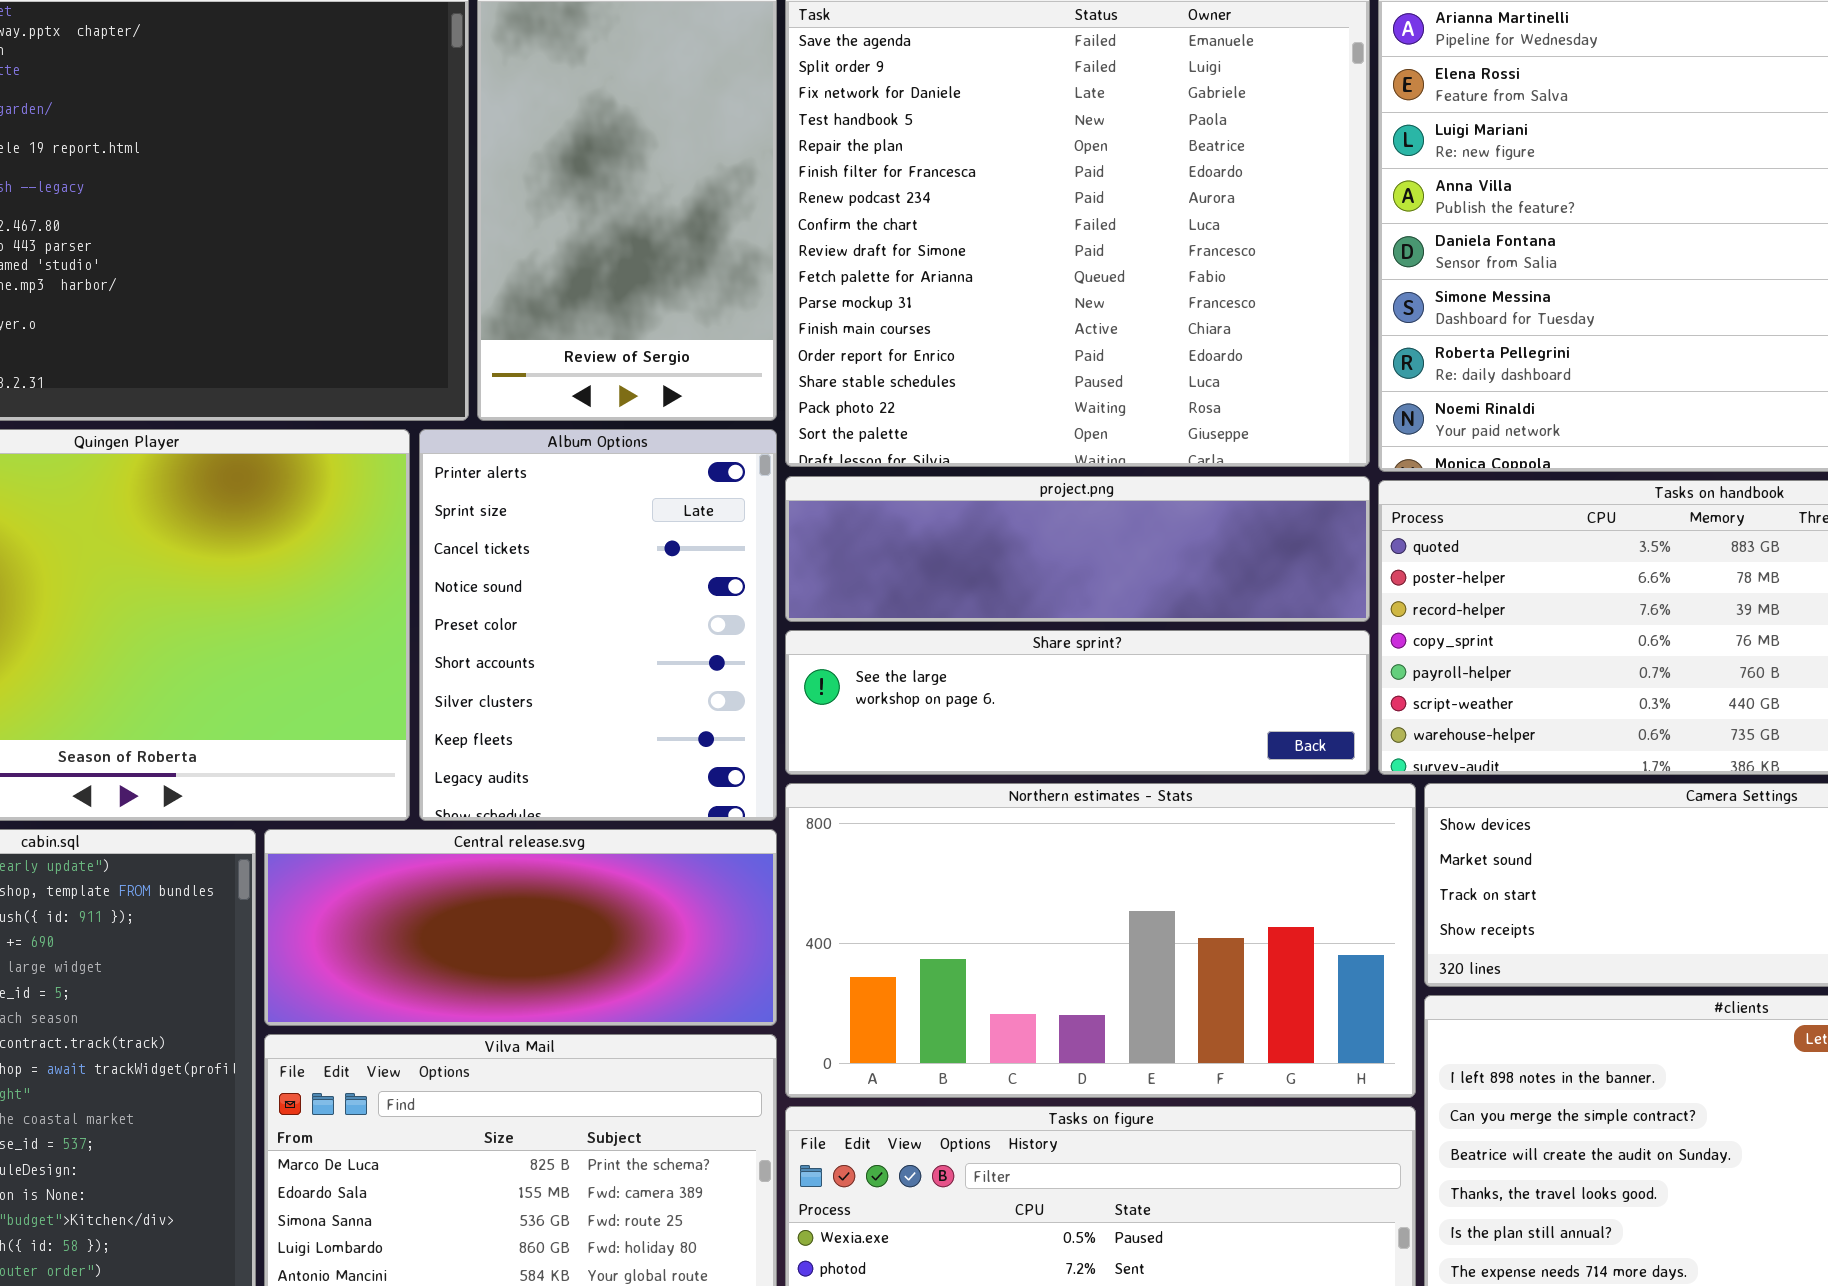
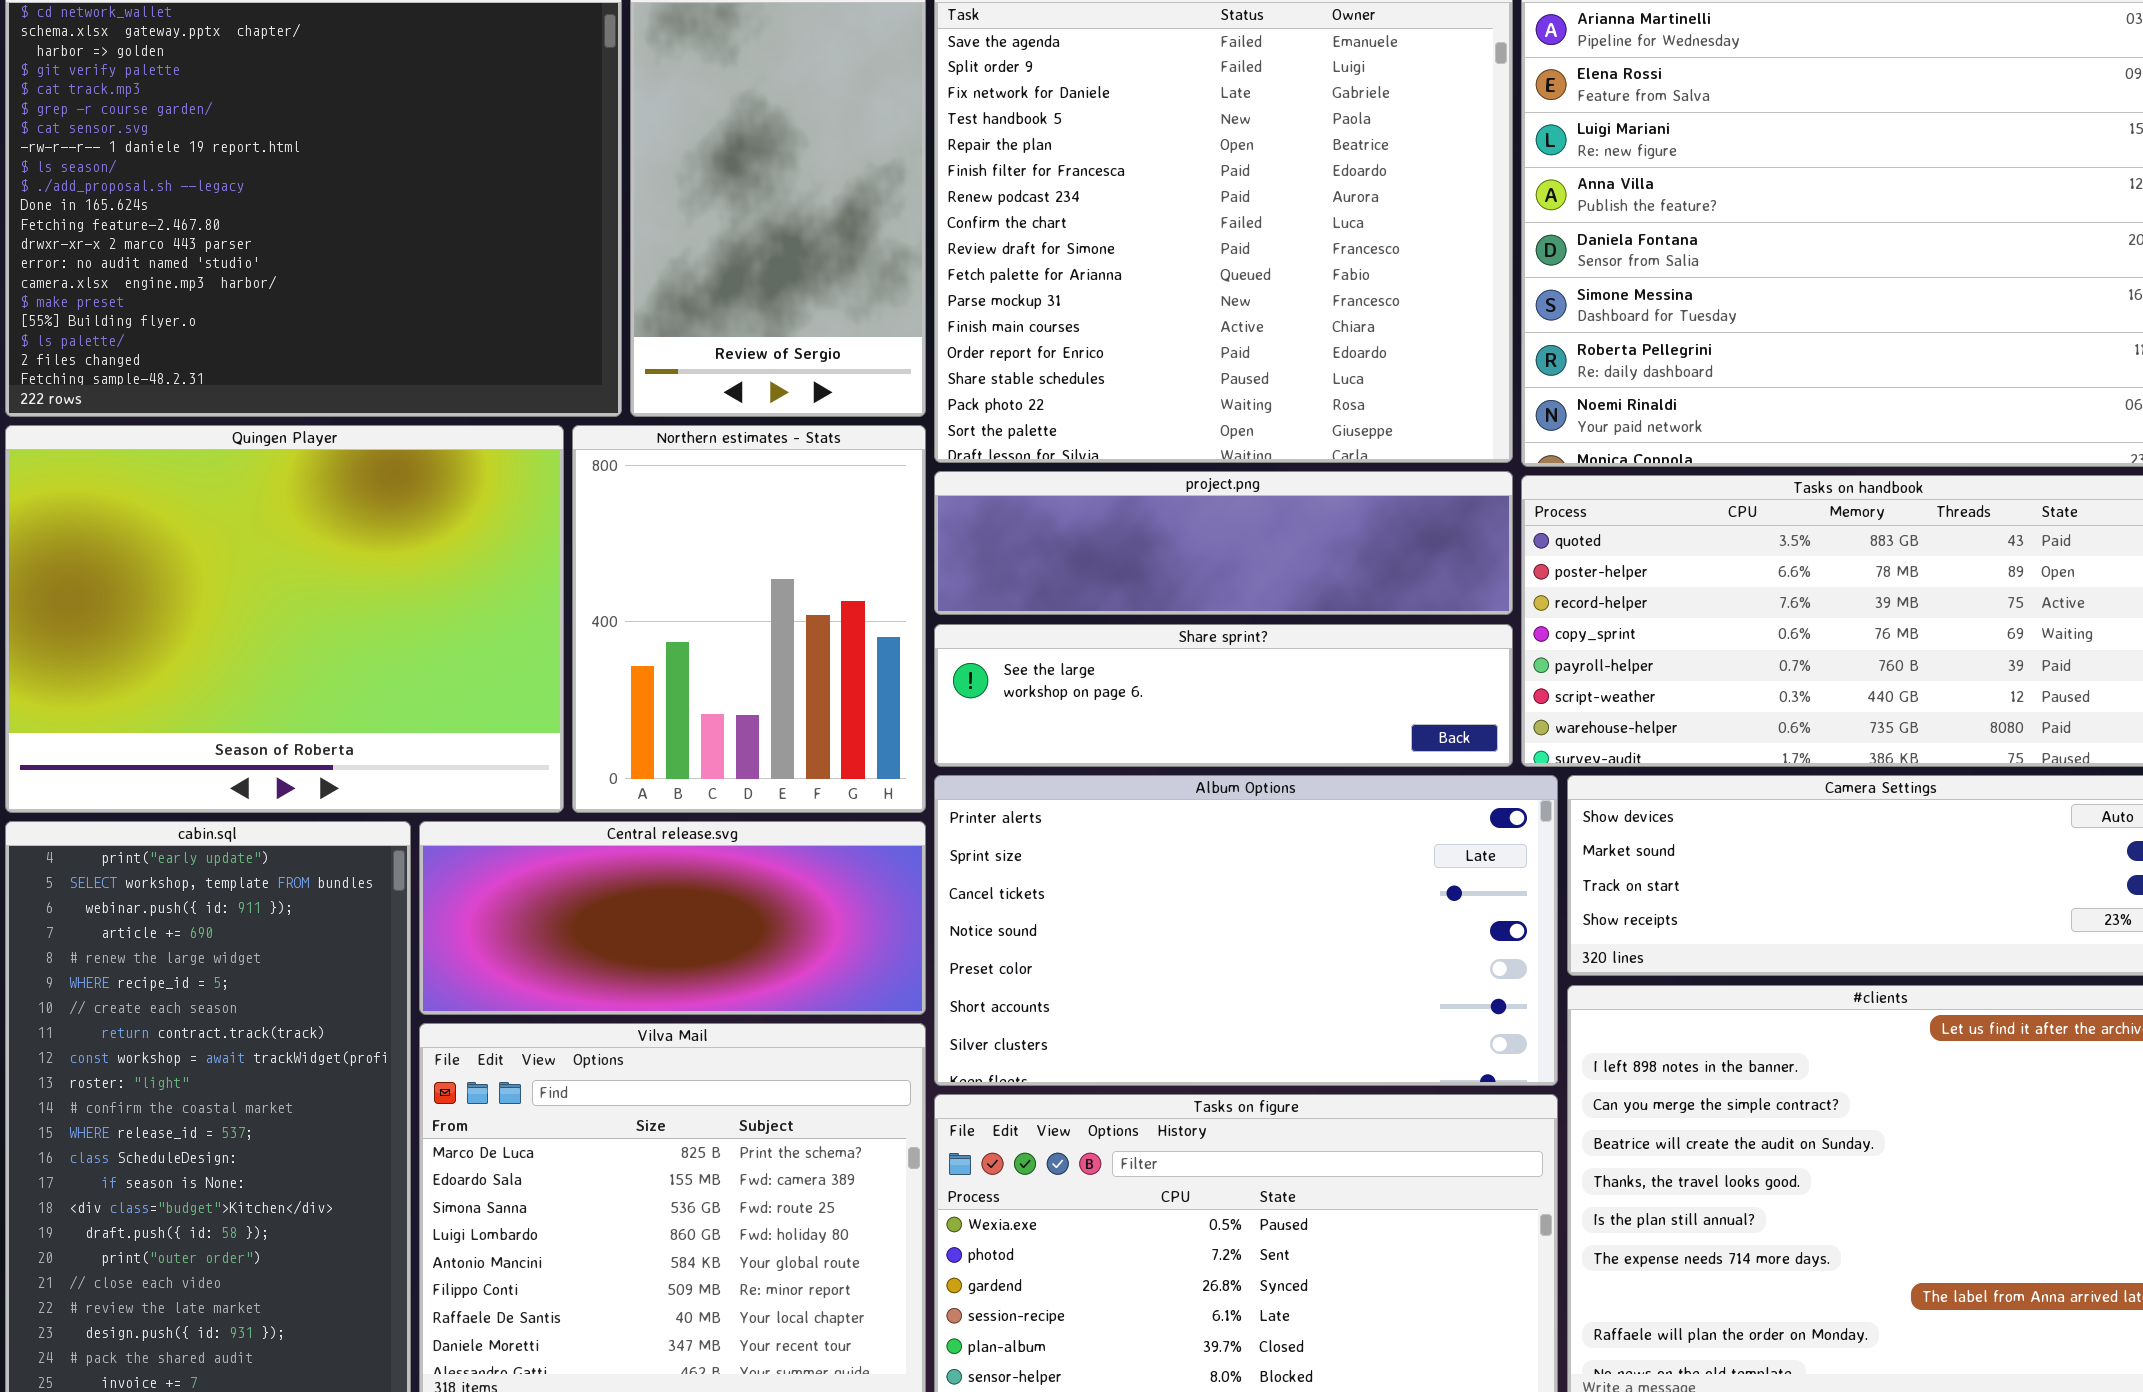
Album Options: [419,429,777,821] -> [934,775,1558,1086], moved, resized
Northern estimates - Stats: [785,783,1416,1098] -> [572,425,926,813], moved, resized

